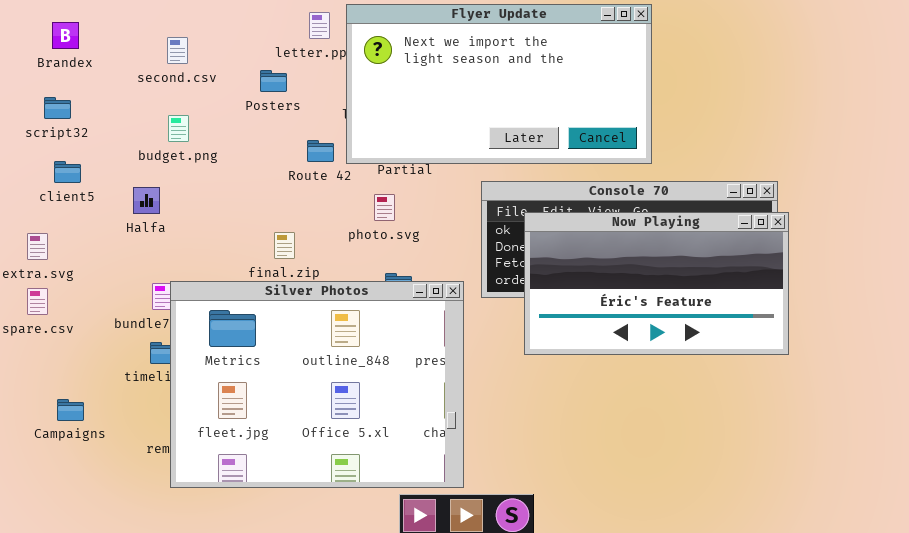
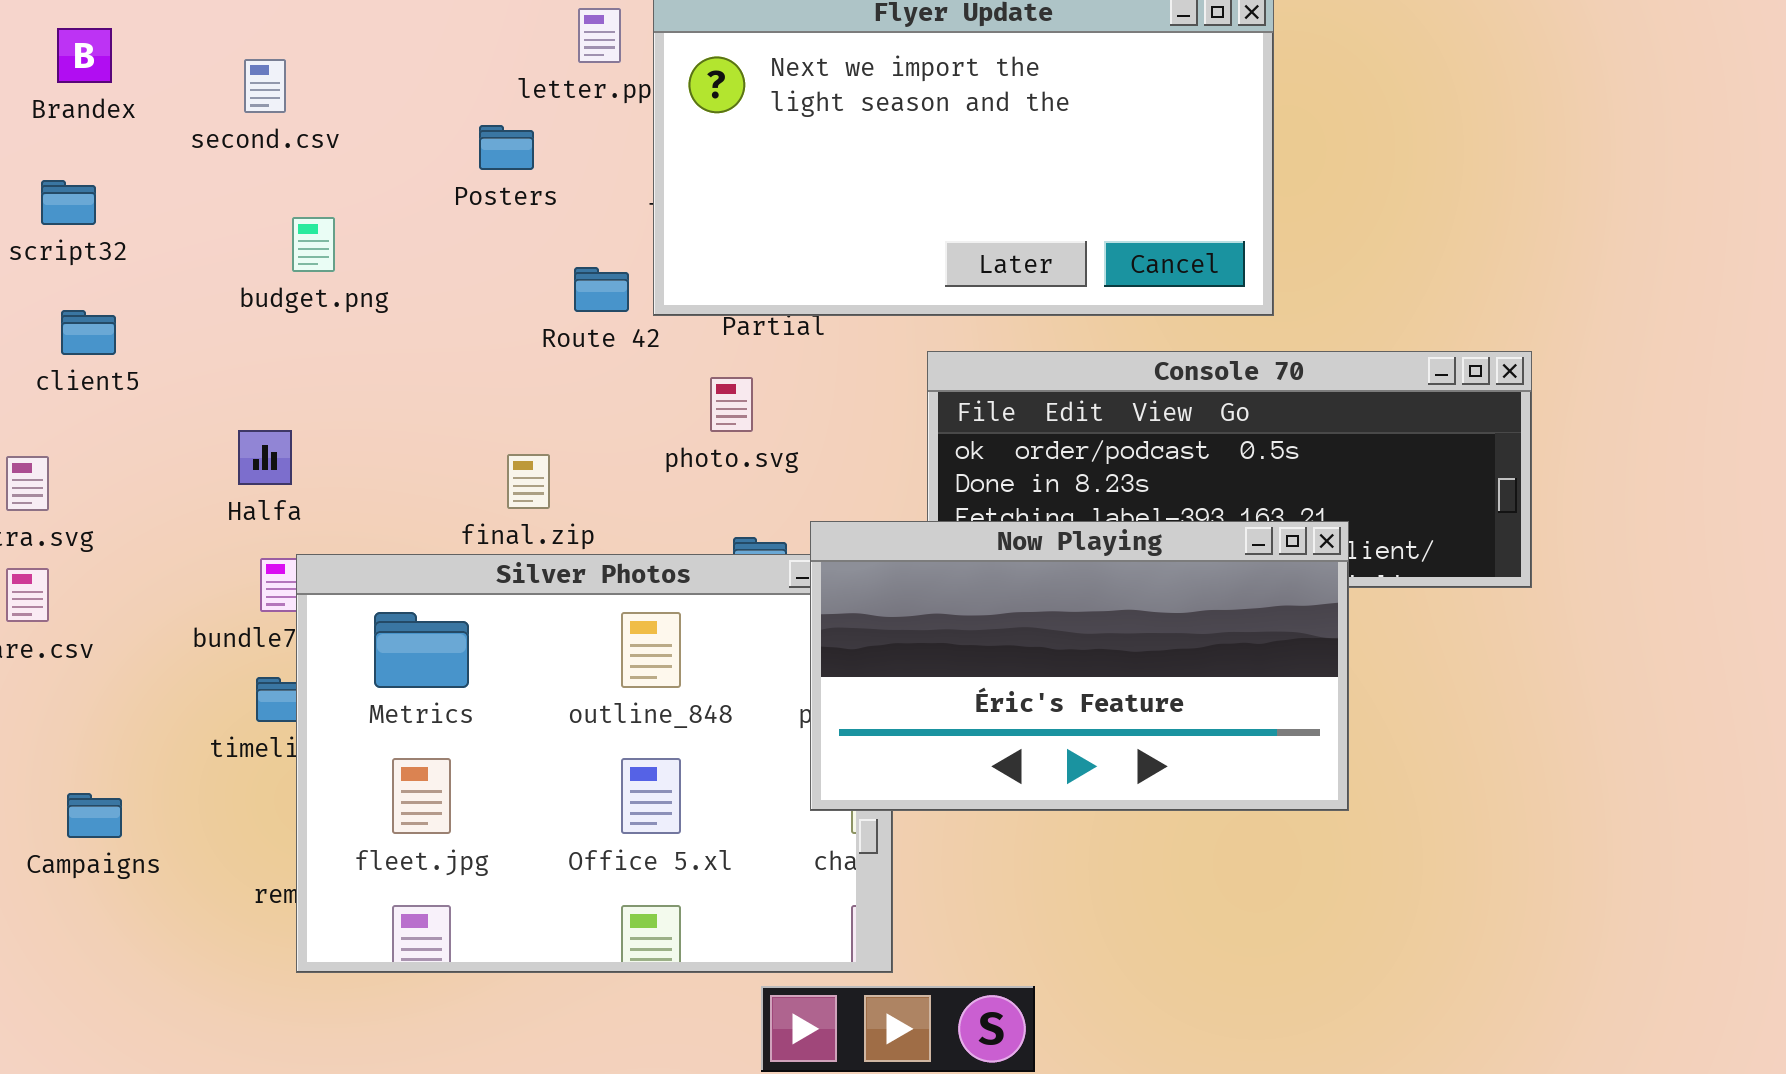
second.csv: [167,37,188,64] -> [244,59,286,113], moved
Halfa: [133,187,160,214] -> [238,430,292,485], moved
Now Playing: [524,212,789,355] -> [810,521,1349,811], moved

